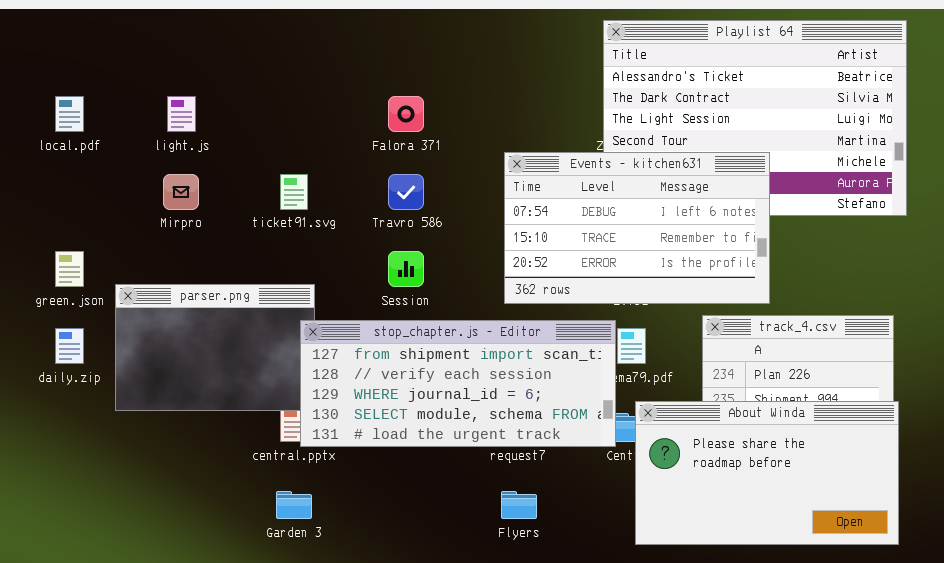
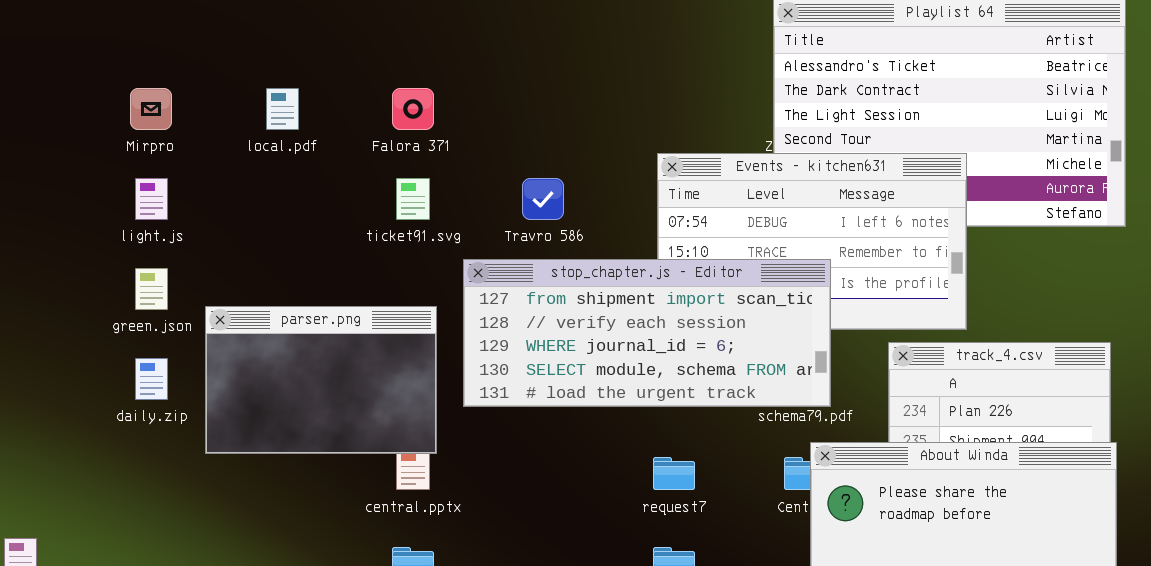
local.pdf: [55,96,84,132] -> [266,88,299,130], moved
light.js: [167,96,196,132] -> [135,178,168,220], moved
Falora 371: [388,96,424,132] -> [392,88,434,130], moved
Mirpro: [163,174,199,210] -> [130,88,172,130], moved
stop_chapter.js - Editor: [300,320,616,447] -> [463,259,831,407], moved

